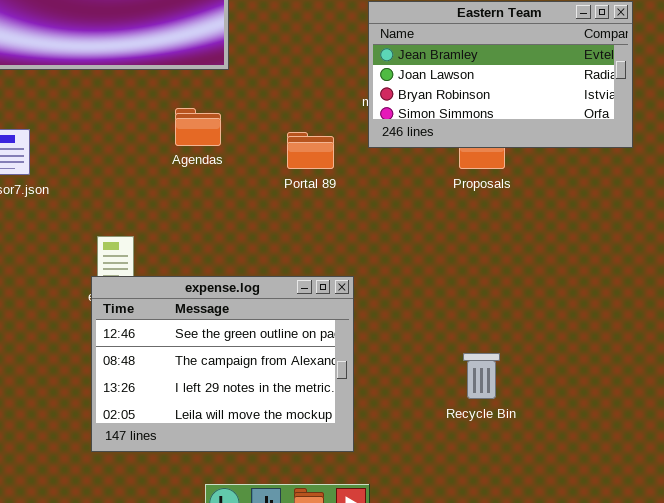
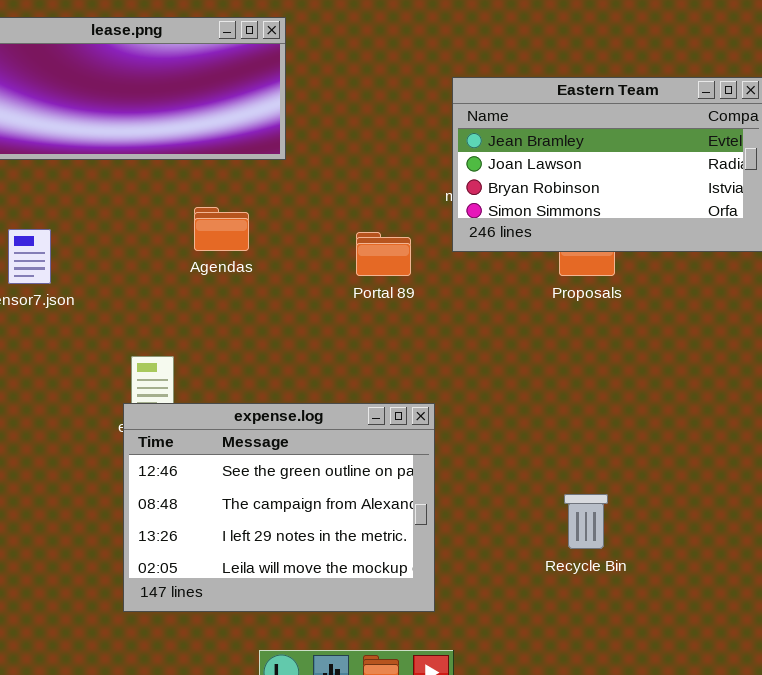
Agendas: [175,108,221,146] -> [194,207,249,251], moved

